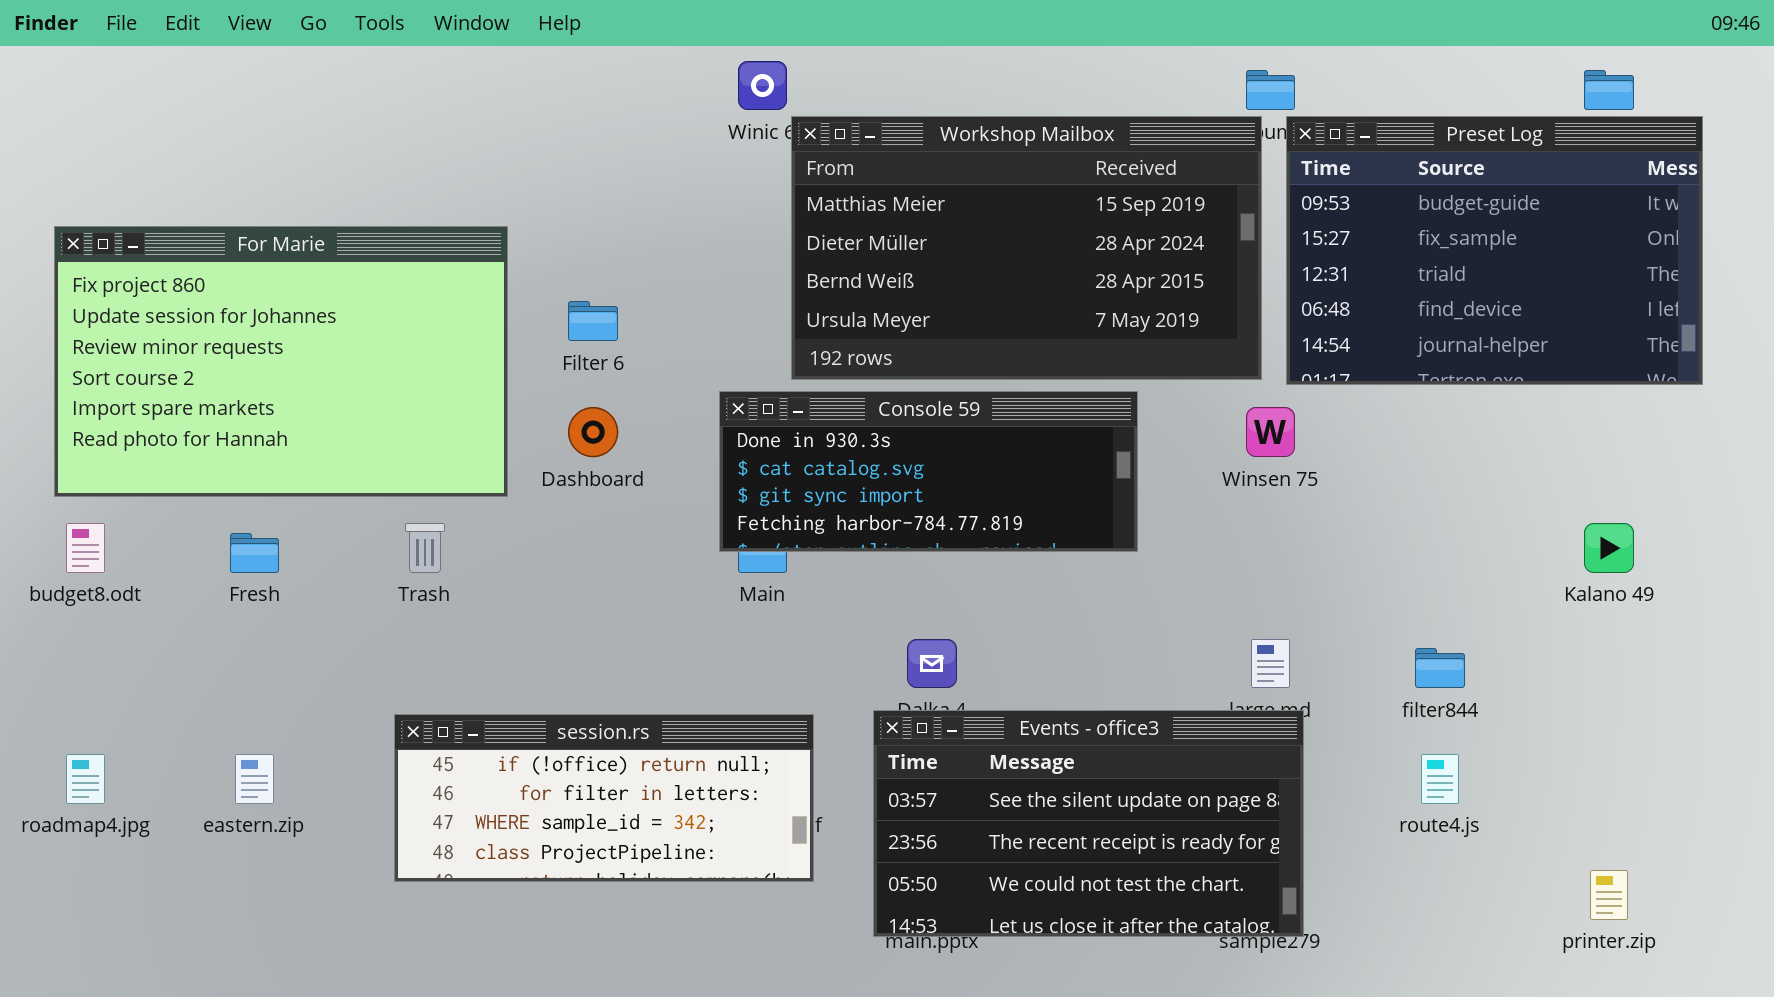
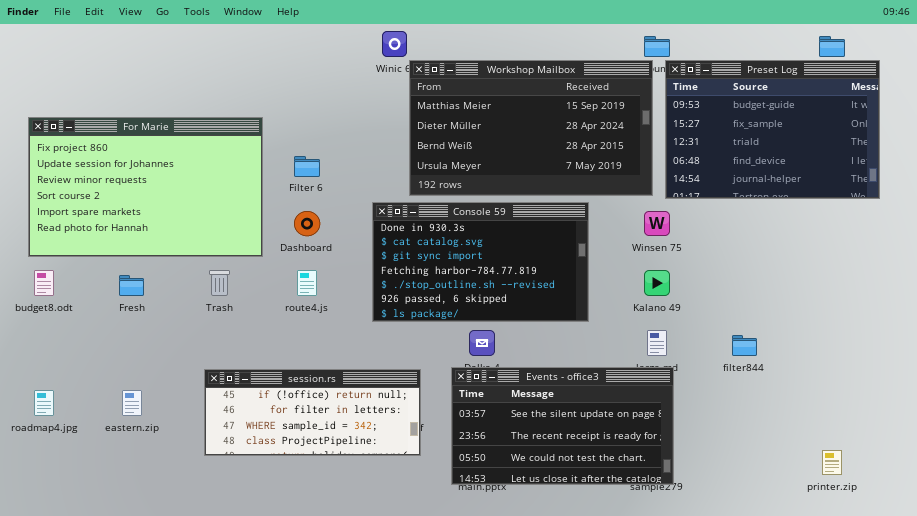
Console 59: [719,391,1138,552] -> [372,202,589,322], resized
Kalano 49: [1584,523,1634,573] -> [644,270,670,296], moved
route4.js: [1421,754,1459,804] -> [297,270,317,296], moved

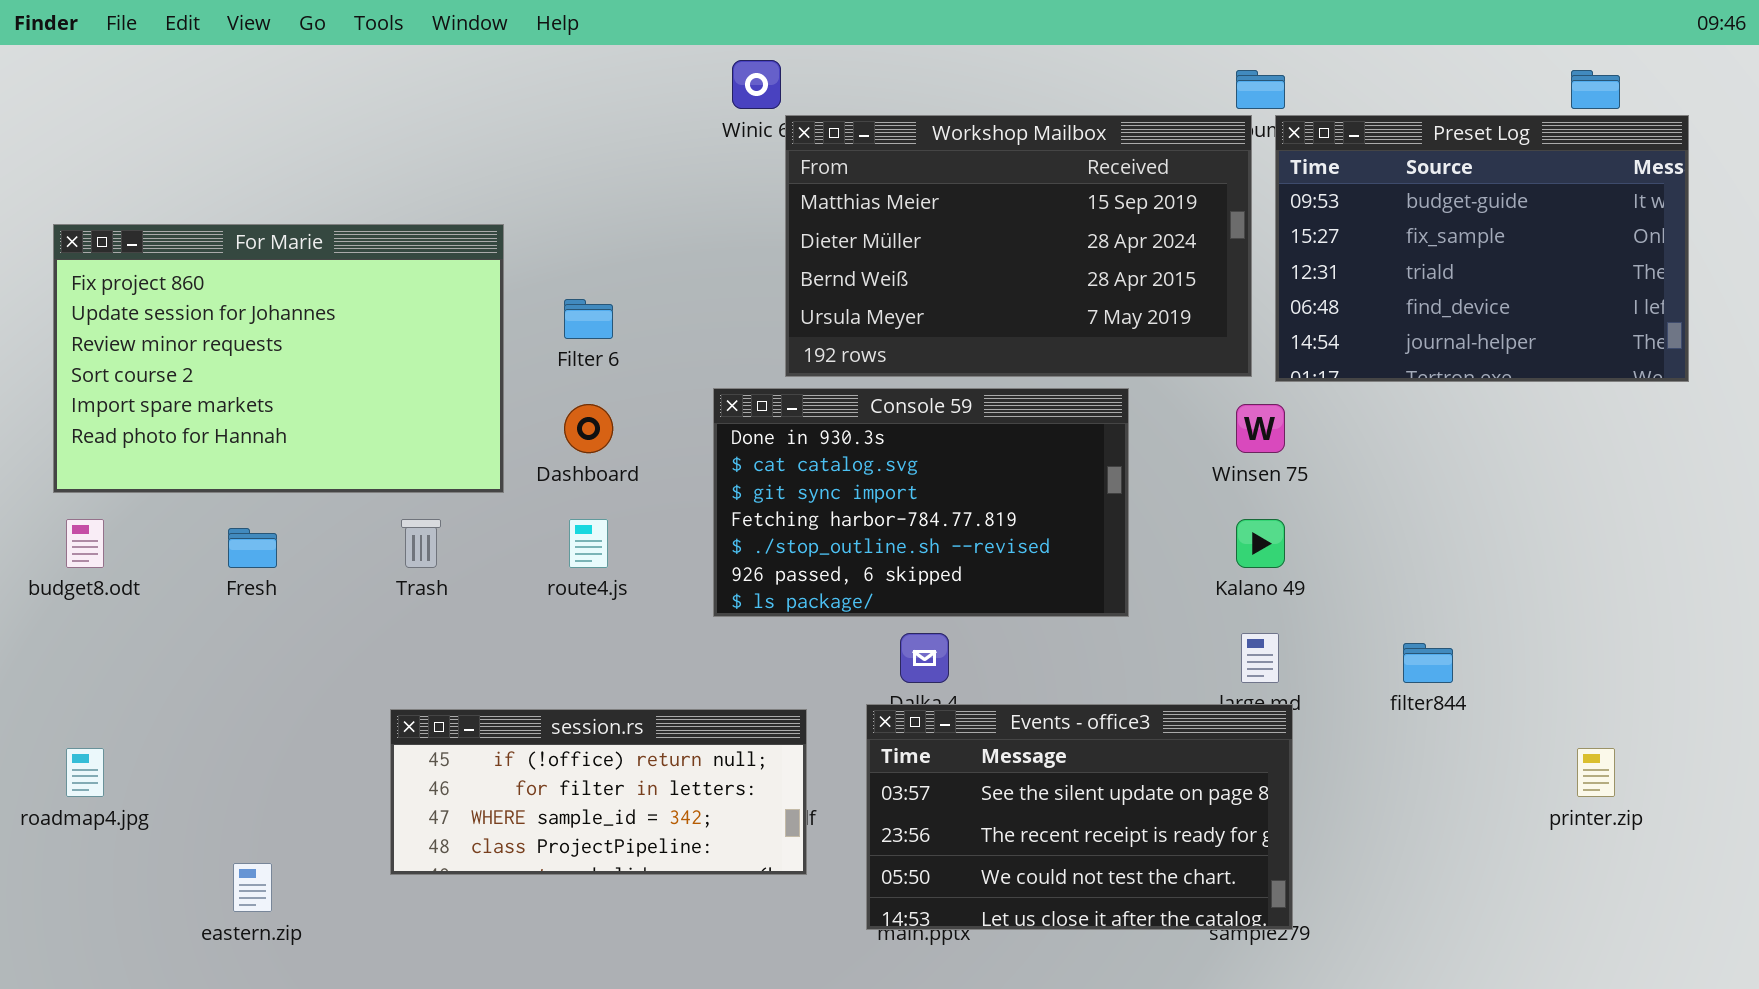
eastern.zip: [122,390,142,416] -> [233,863,272,912], moved
printer.zip: [822,450,842,475] -> [1577,748,1615,797], moved

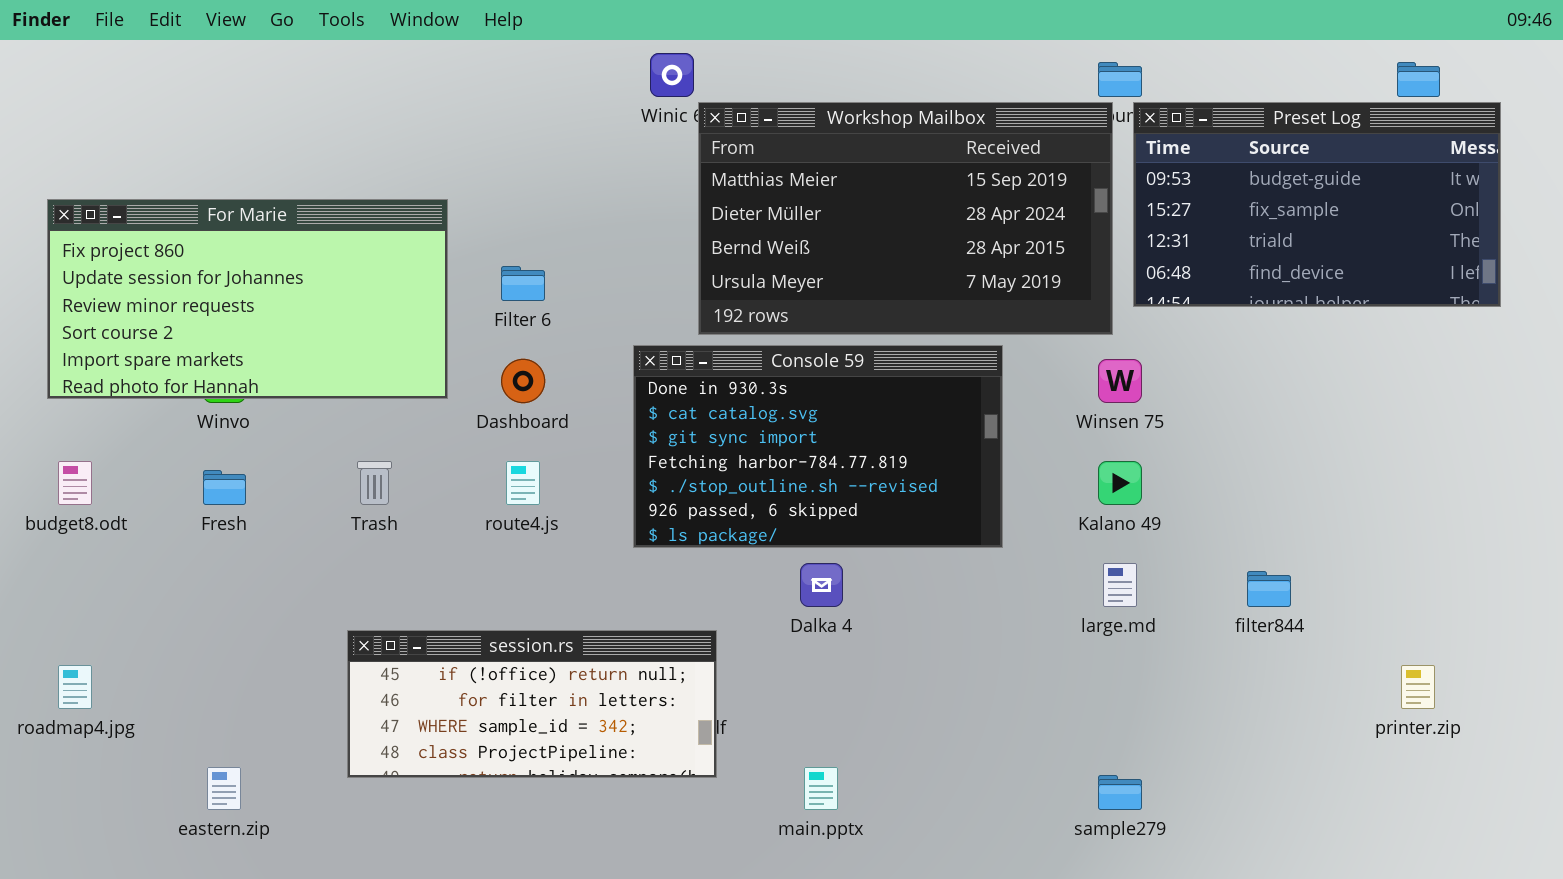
Preset Log: [1275,115,1689,382] -> [1133,102,1501,307], resized
For Marie: [53,224,504,493] -> [47,199,448,399], resized
Events - office3: [866,704,1293,930] -> none, closed

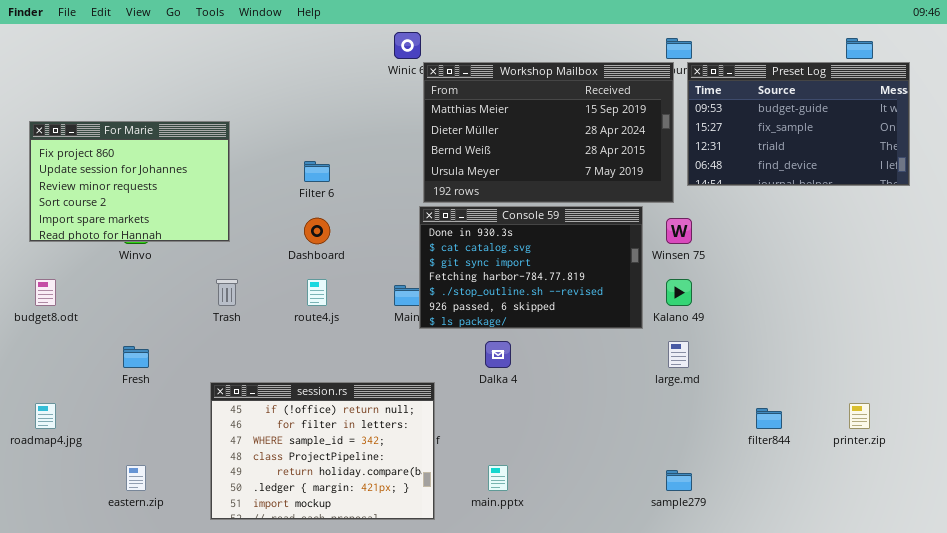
For Marie: [47,199,448,399] -> [29,121,230,242], resized
Console 59: [633,345,1003,548] -> [419,206,643,329], moved
Fresh: [203,470,246,505] -> [123,346,149,368], moved
filter844: [1247,571,1291,607] -> [756,408,782,429], moved
session.rs: [347,630,717,778] -> [210,382,435,520], resized

